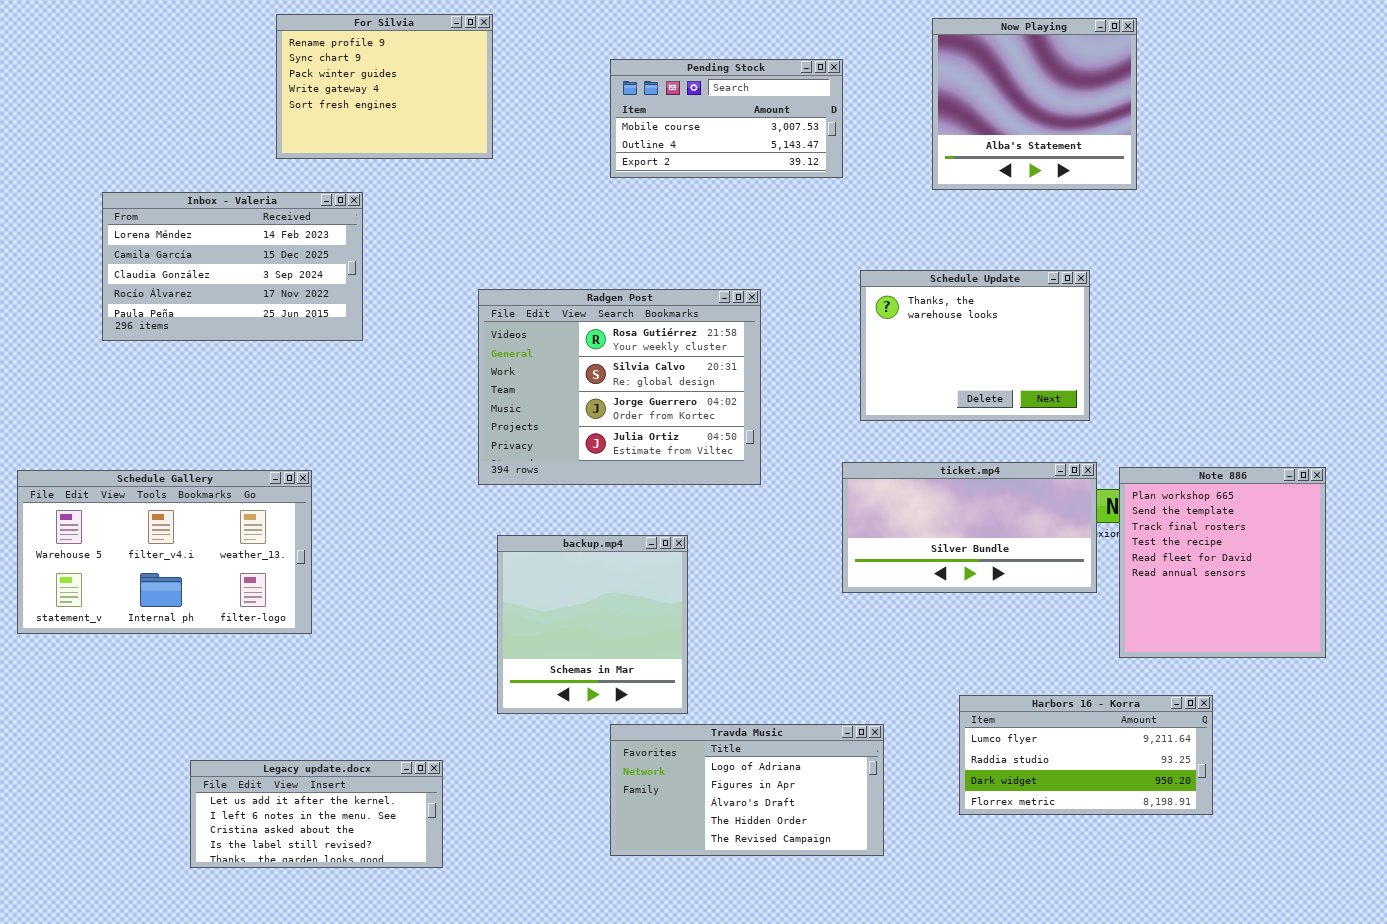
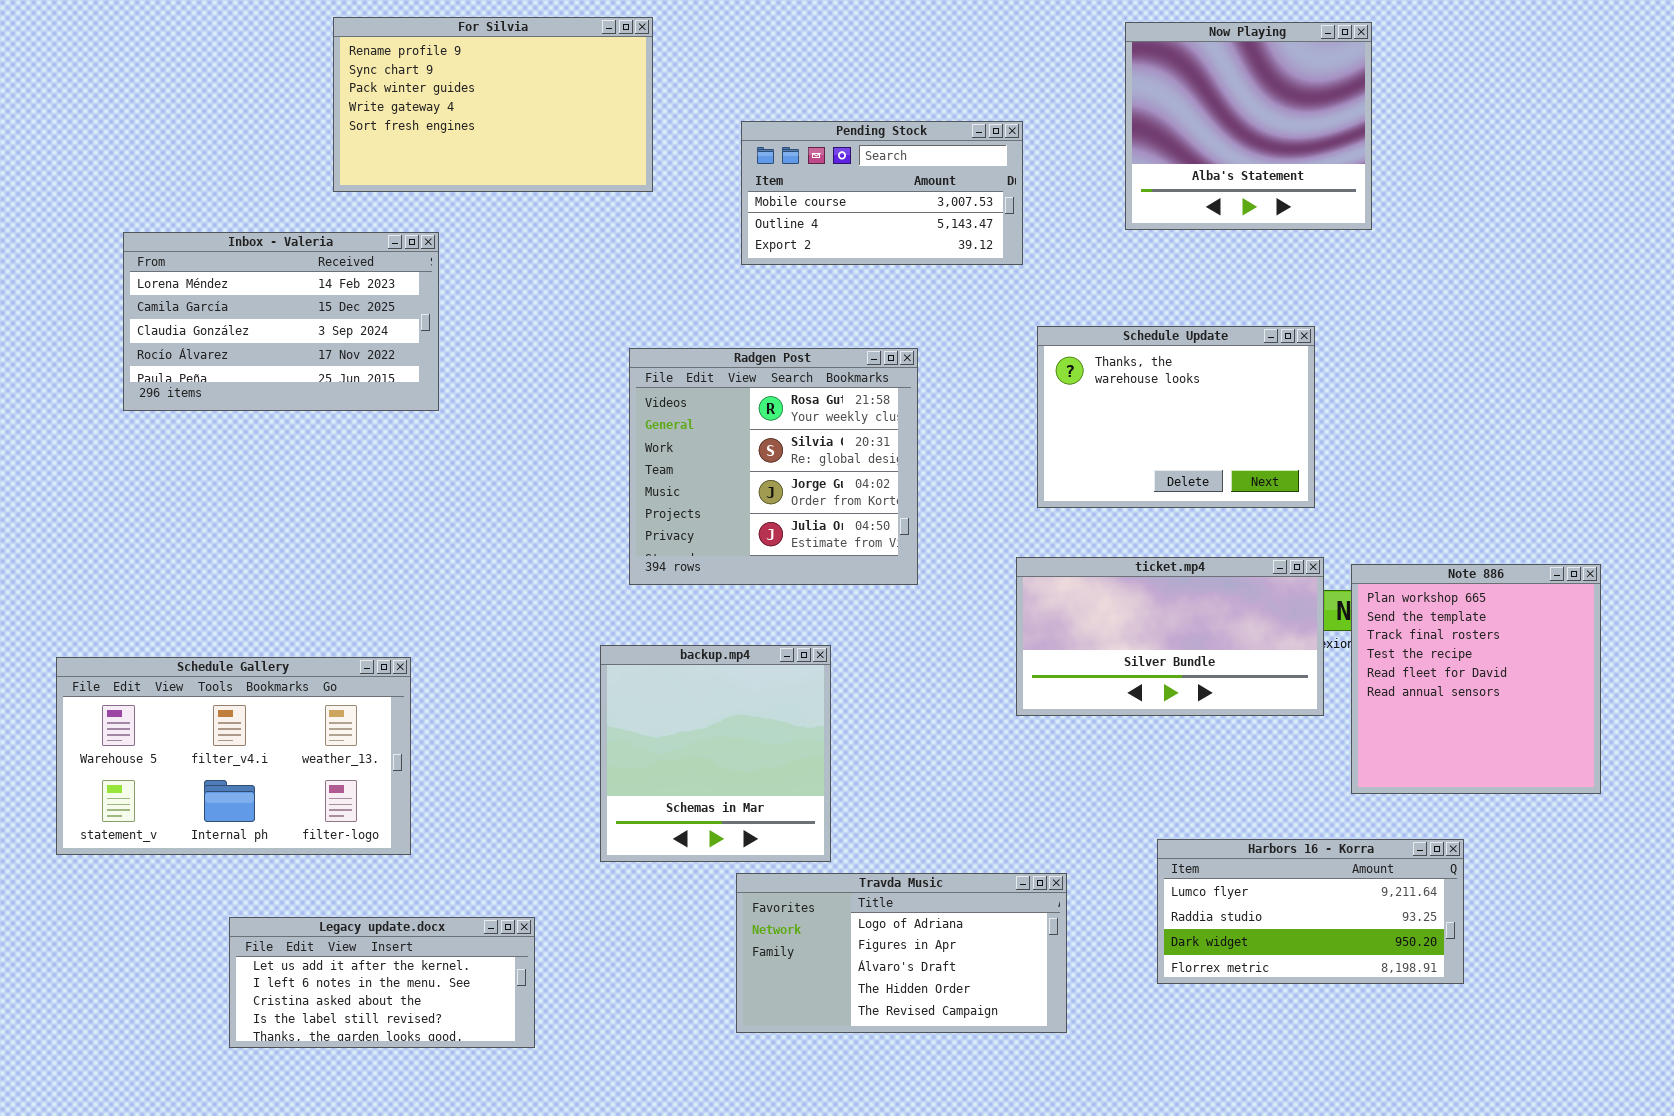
For Silvia: [276,14,493,159] -> [333,17,653,192], resized
Pending Stock: [610,59,843,178] -> [741,121,1023,265], moved
Radgen Post: [478,289,761,485] -> [629,348,918,585], resized
Schedule Gallery: [17,470,312,634] -> [56,657,411,855], moved

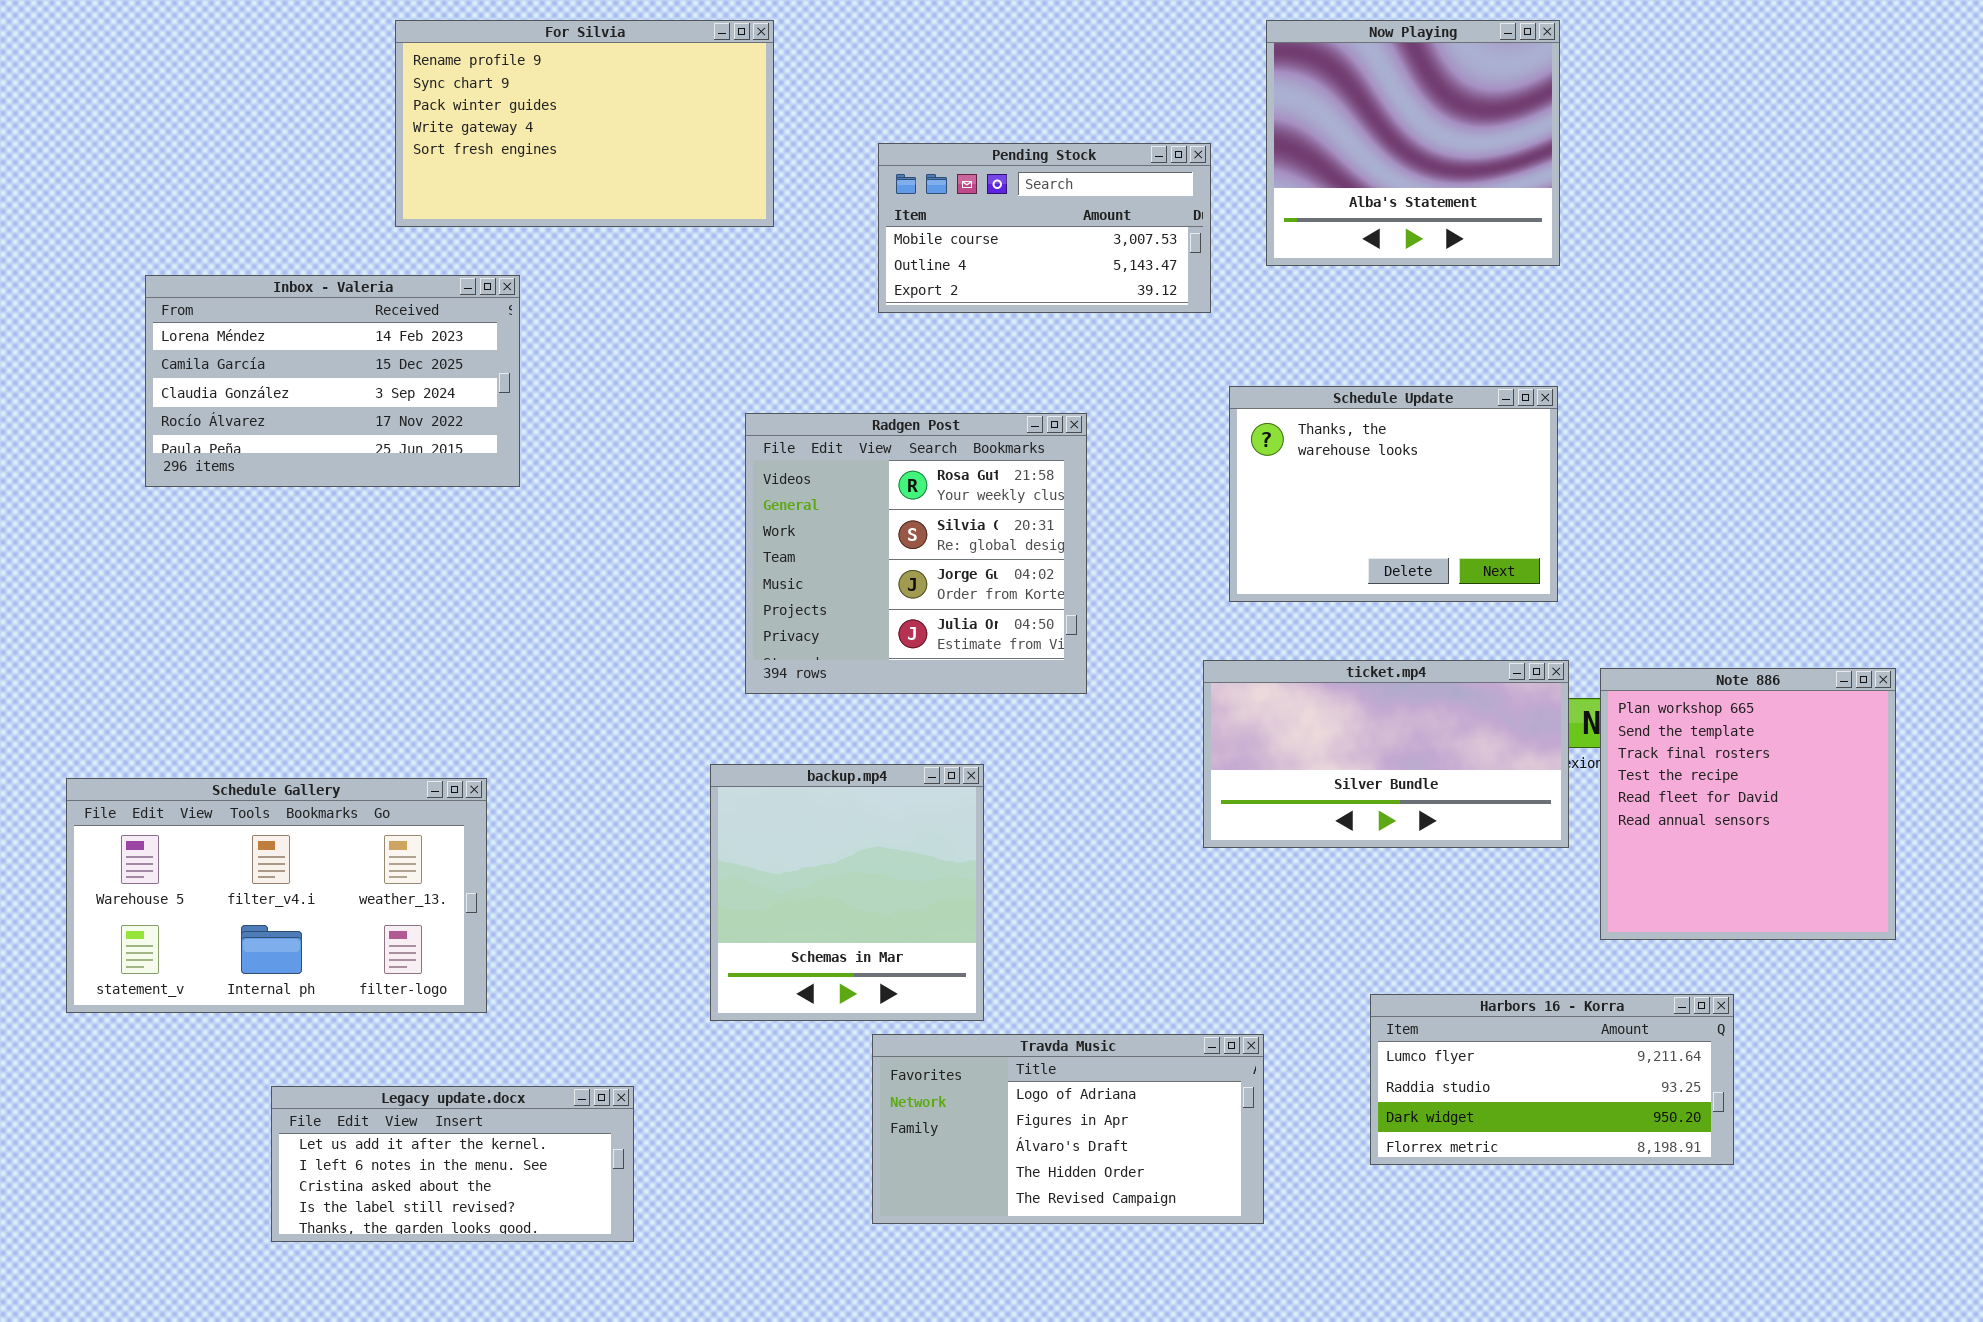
Now Playing: [1125,22,1372,230] -> [1266,20,1560,266], moved

